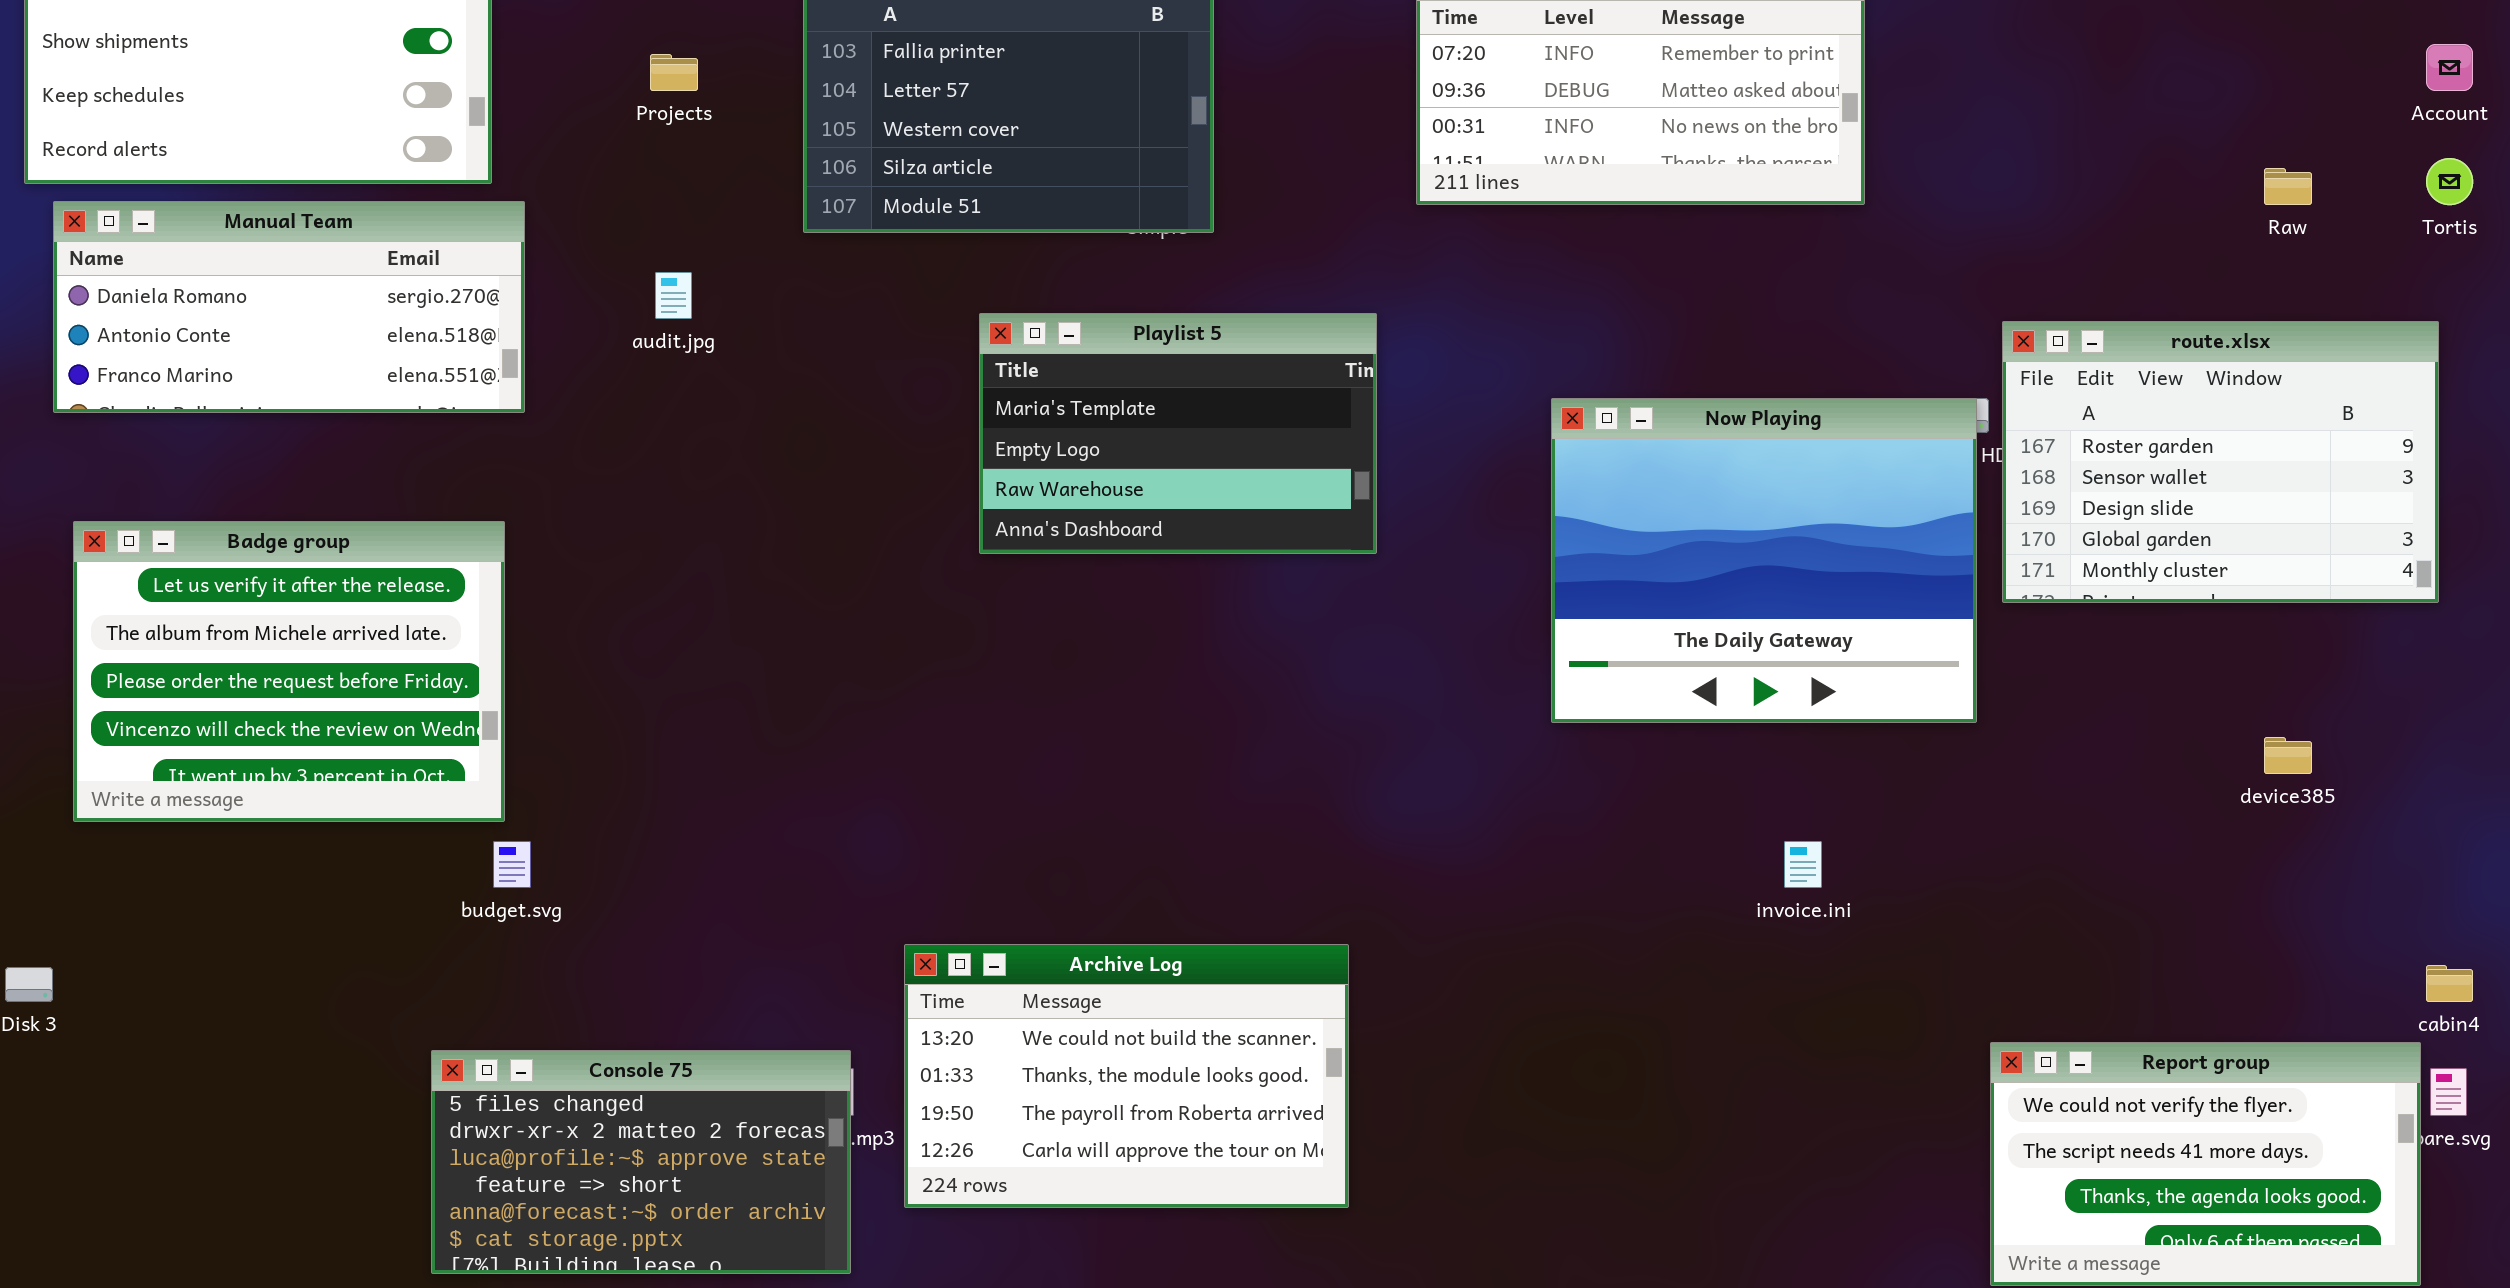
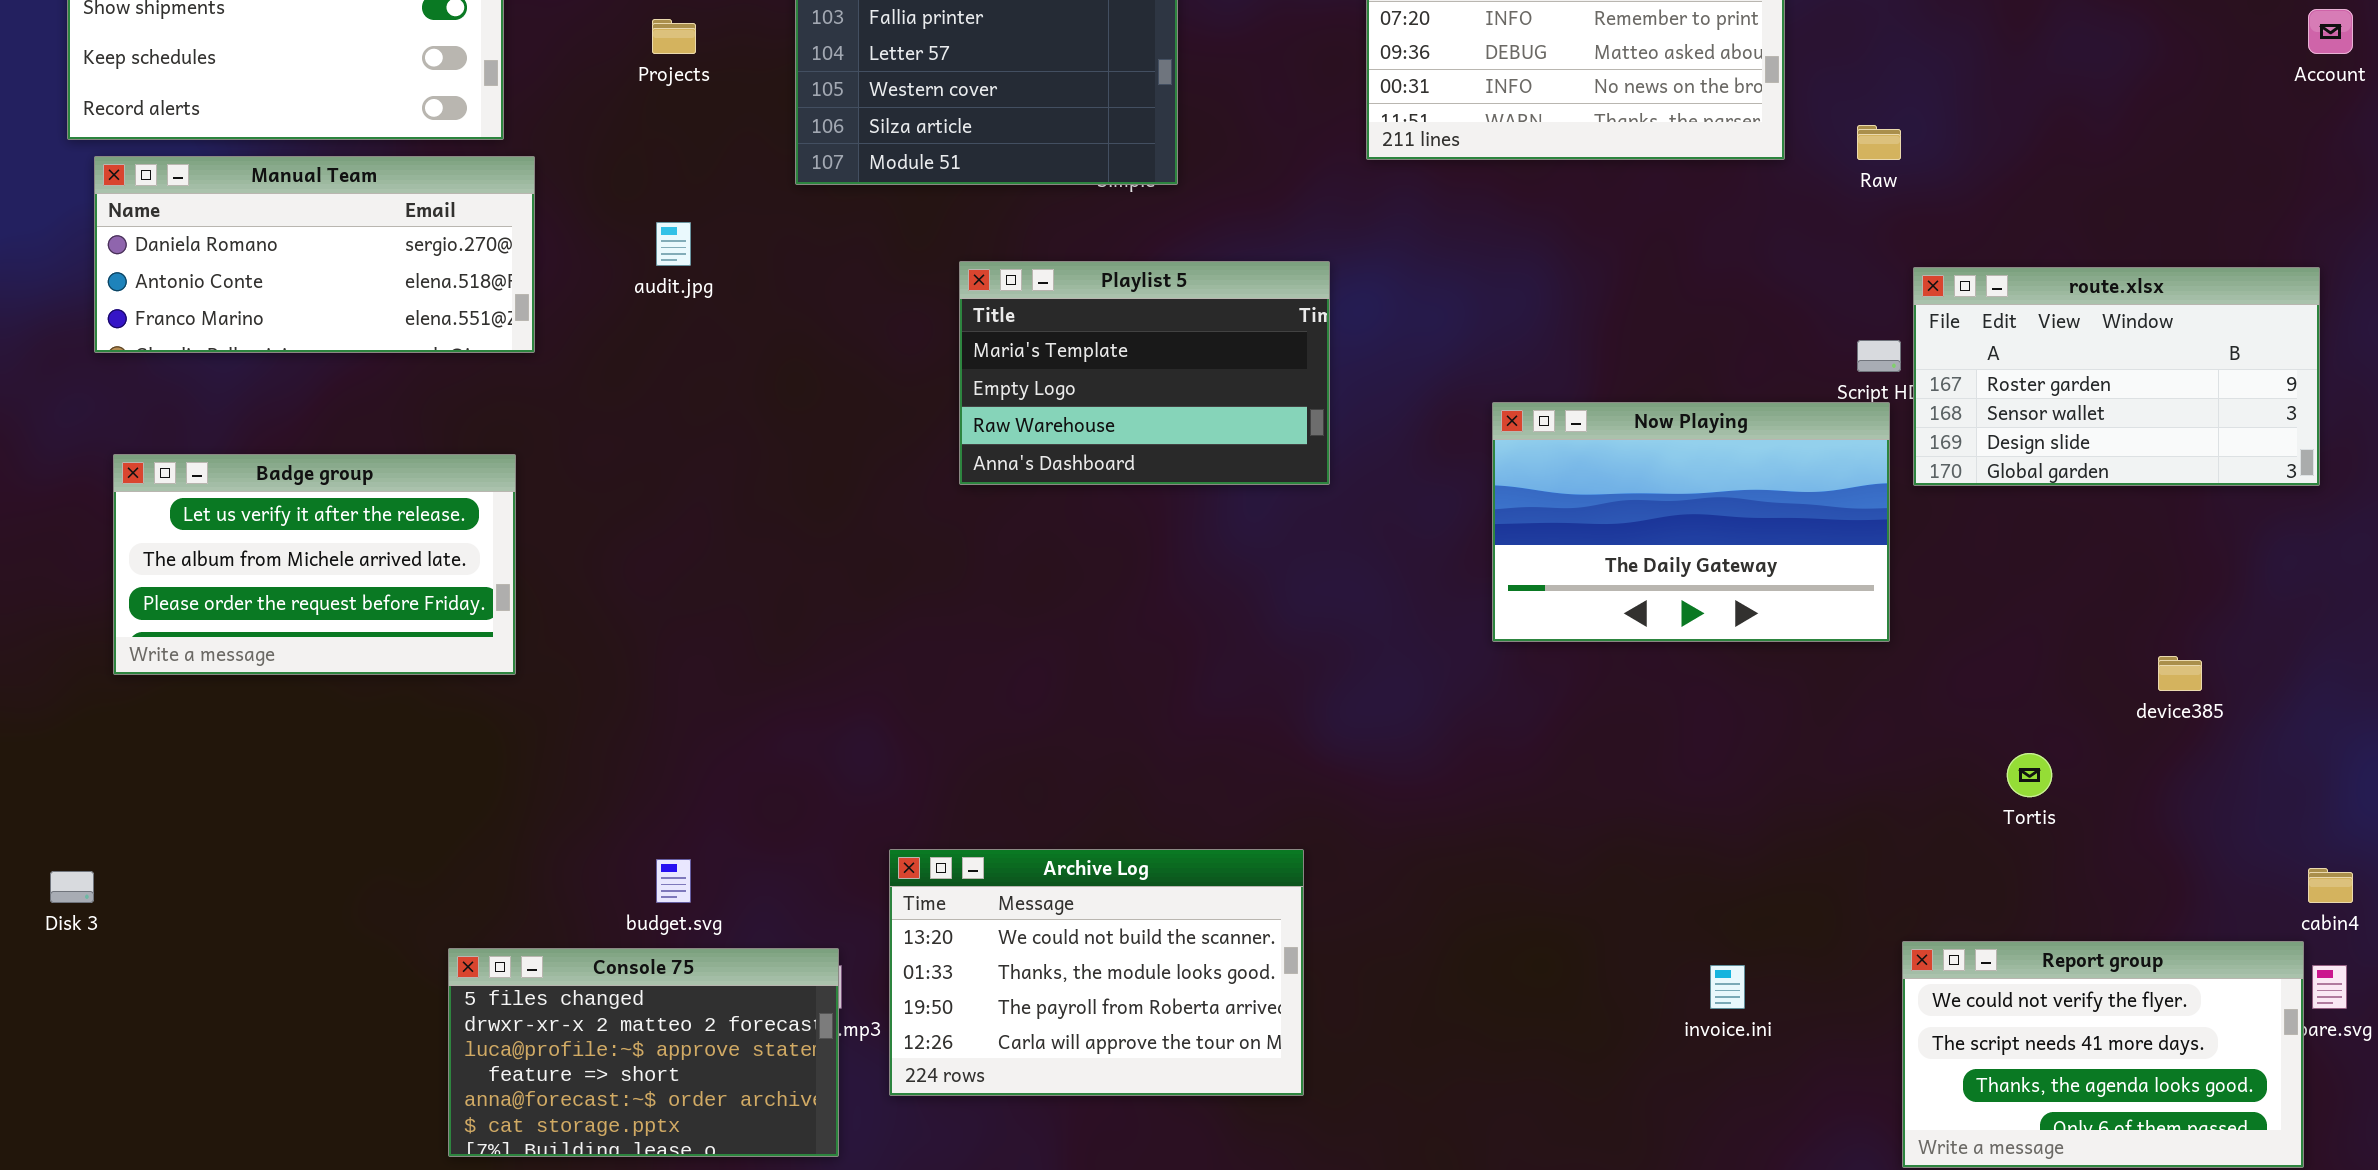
Tortis: [2426,158,2473,205] -> [2007,753,2052,797], moved
Raw: [2264,168,2312,205] -> [1857,125,1901,160], moved
route.xlsx: [2002,321,2439,603] -> [1913,267,2320,486], resized
Now Playing: [1551,398,1977,723] -> [1492,402,1890,642], resized
Badge group: [73,521,505,822] -> [113,454,516,675], resized
budget.svg: [493,841,531,888] -> [656,859,691,903], moved
invoice.ini: [1784,841,1822,888] -> [1710,965,1745,1009], moved

